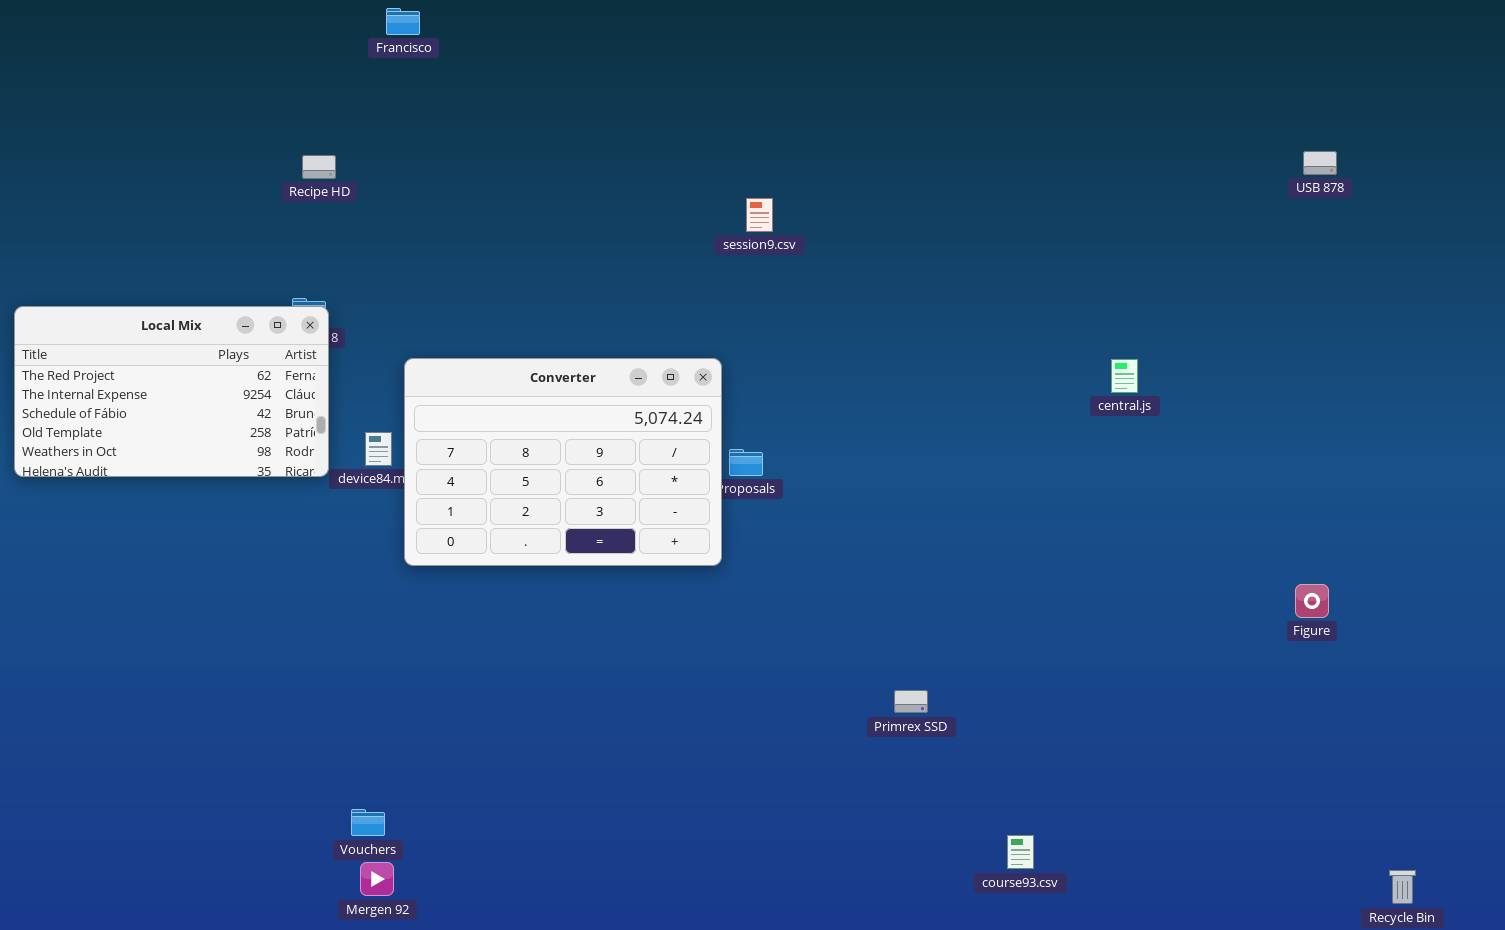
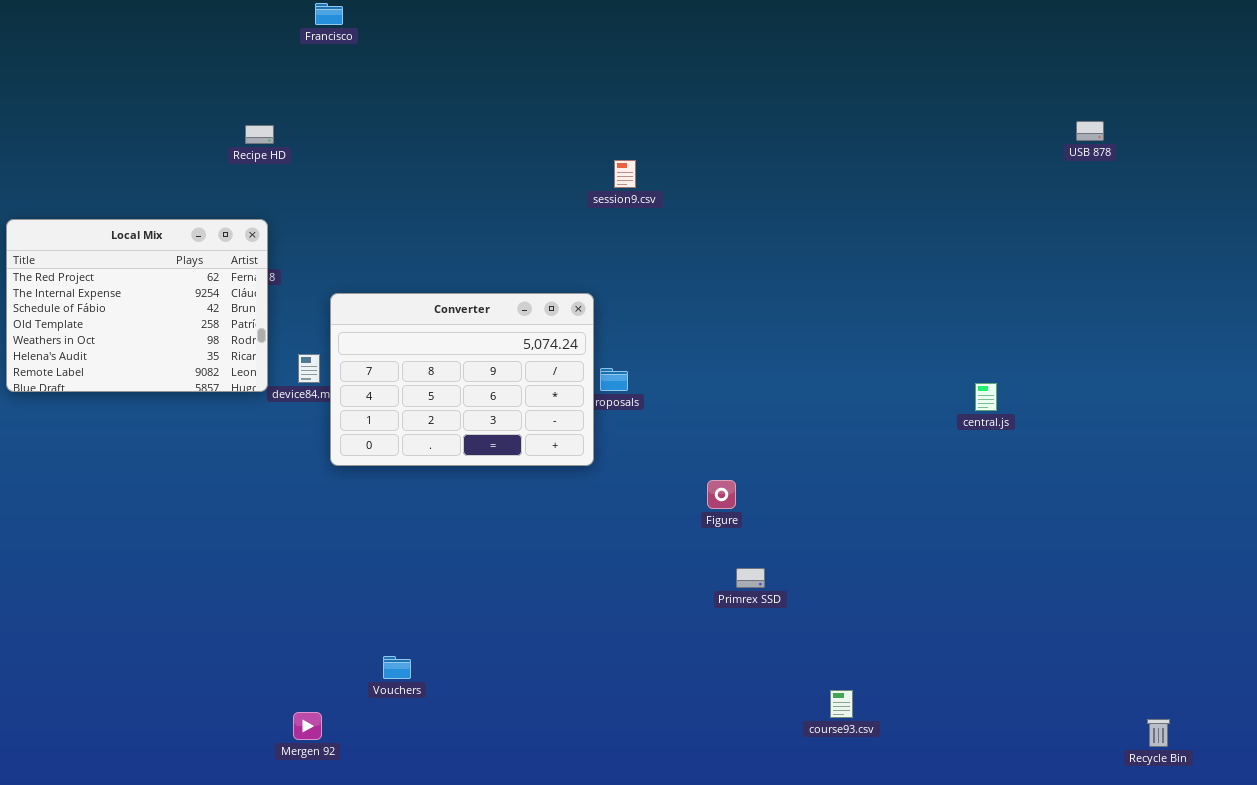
Local Mix: [14,306,329,477] -> [6,219,268,392], resized
central.js: [1111,359,1138,393] -> [975,383,997,411], moved
Figure: [1295,584,1329,618] -> [707,480,736,509], moved
Vouchers: [351,809,385,836] -> [383,656,411,679], moved

